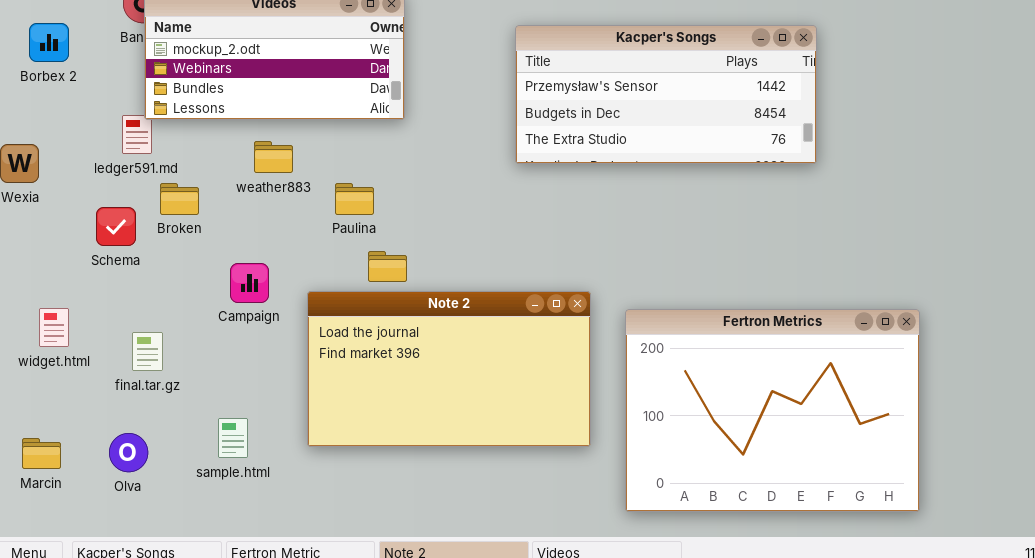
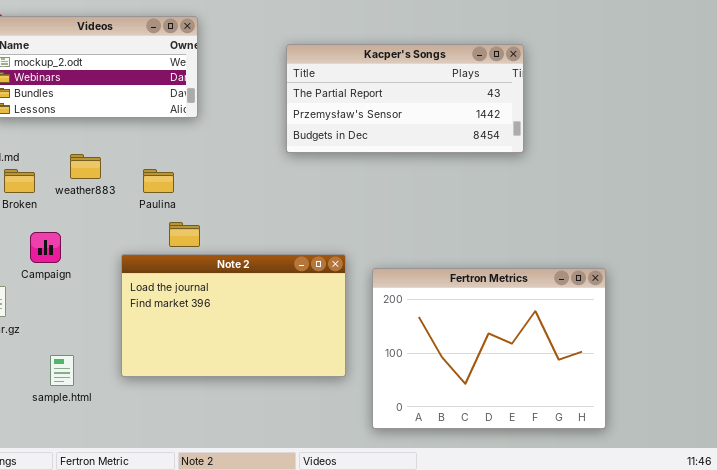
Kacper's Songs: [515,25,817,164] -> [286,44,524,153], scrolled up 1 row
weather883: [254,141,293,173] -> [70,154,101,179], moved
Campaign: [230,263,269,303] -> [30,232,61,263], moved

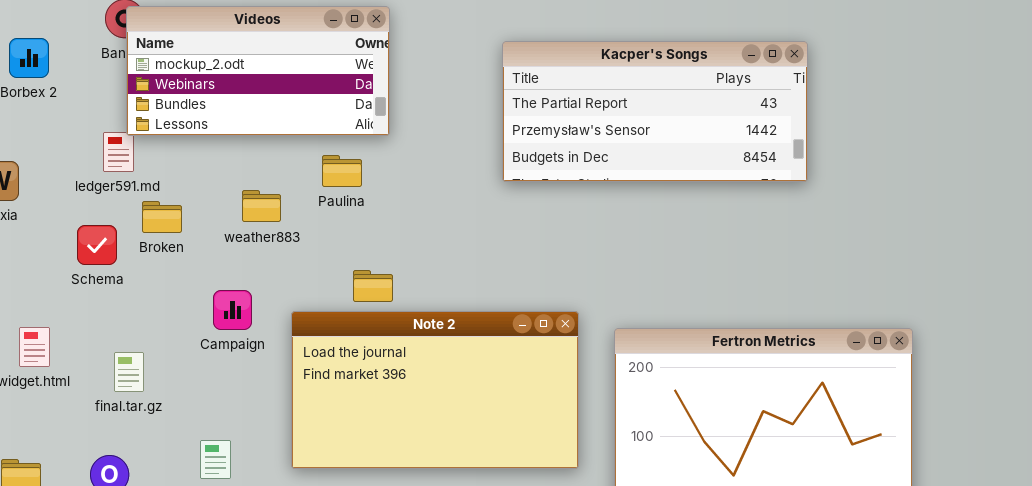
weather883: [70,154,101,179] -> [242,190,281,222], moved
Paulina: [143,169,174,193] -> [322,155,362,187], moved
Campaign: [30,232,61,263] -> [213,290,252,330], moved

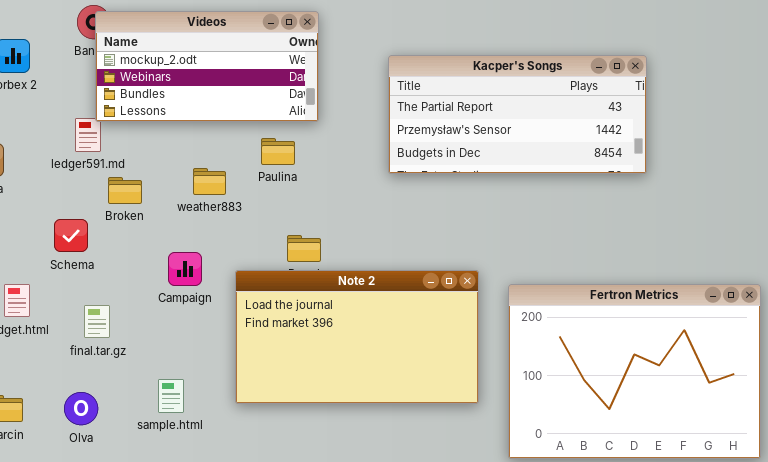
Kacper's Songs: [502,41,808,182] -> [388,55,647,174], moved
Schema: [77,225,117,265] -> [54,219,88,252], moved

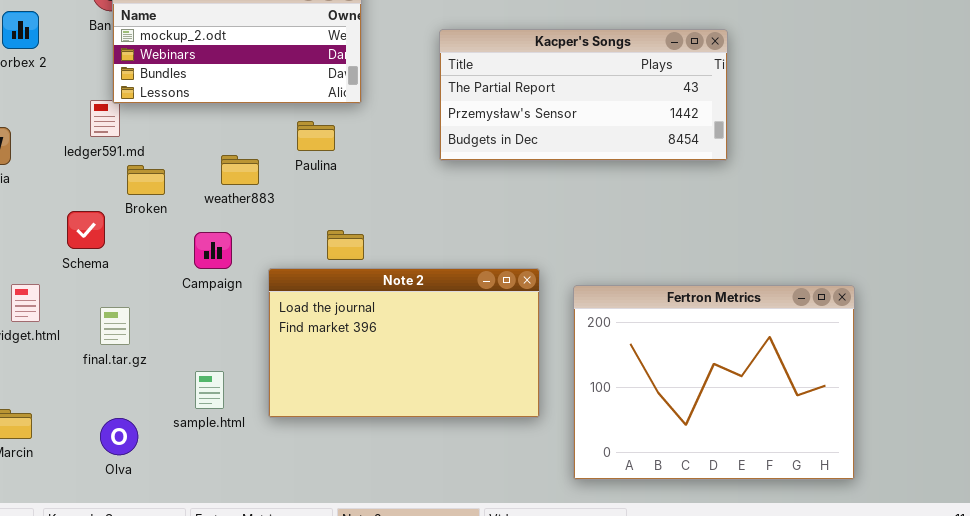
Campaign: [168,252,202,286] -> [194,232,232,269], moved
sample.html: [158,379,184,413] -> [195,371,224,409], moved
Olva: [64,392,98,425] -> [100,418,138,455], moved

